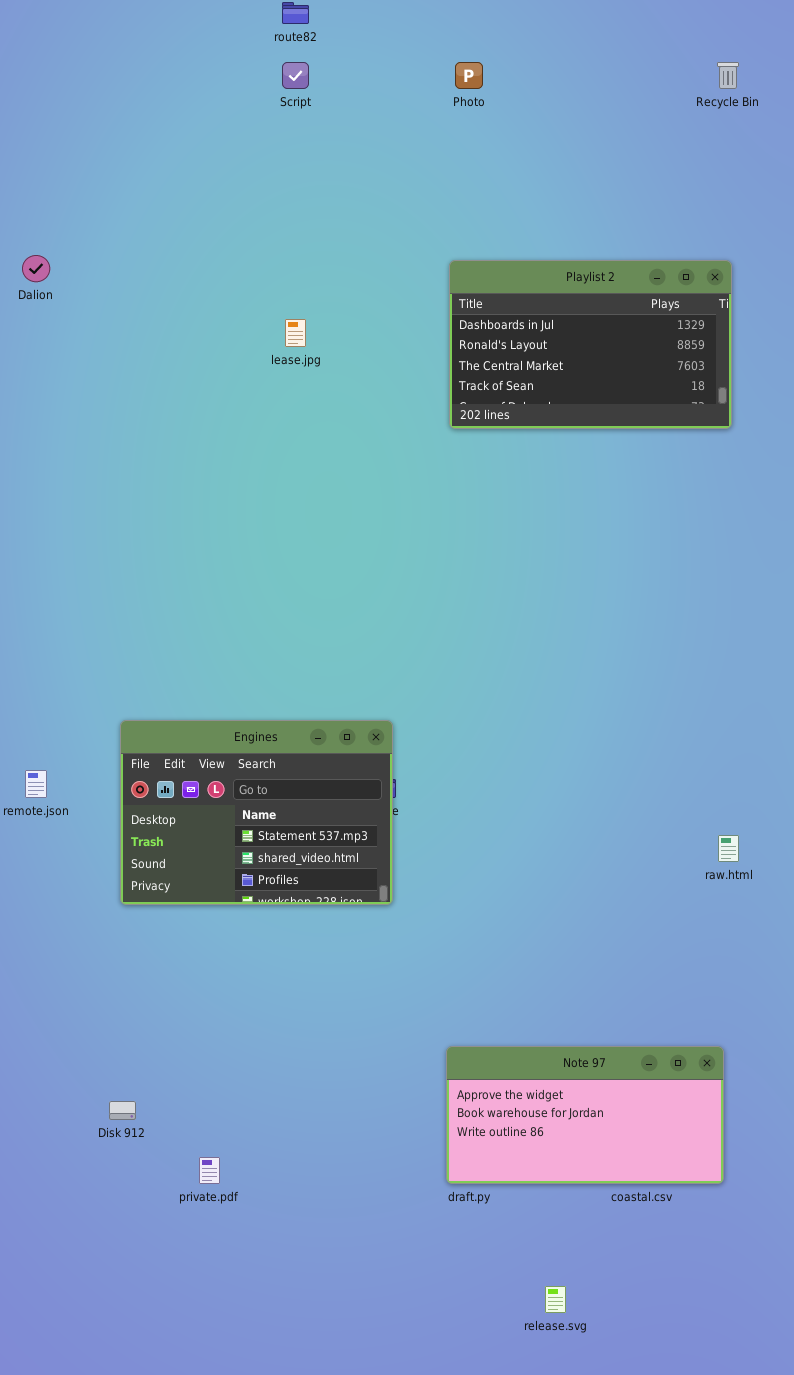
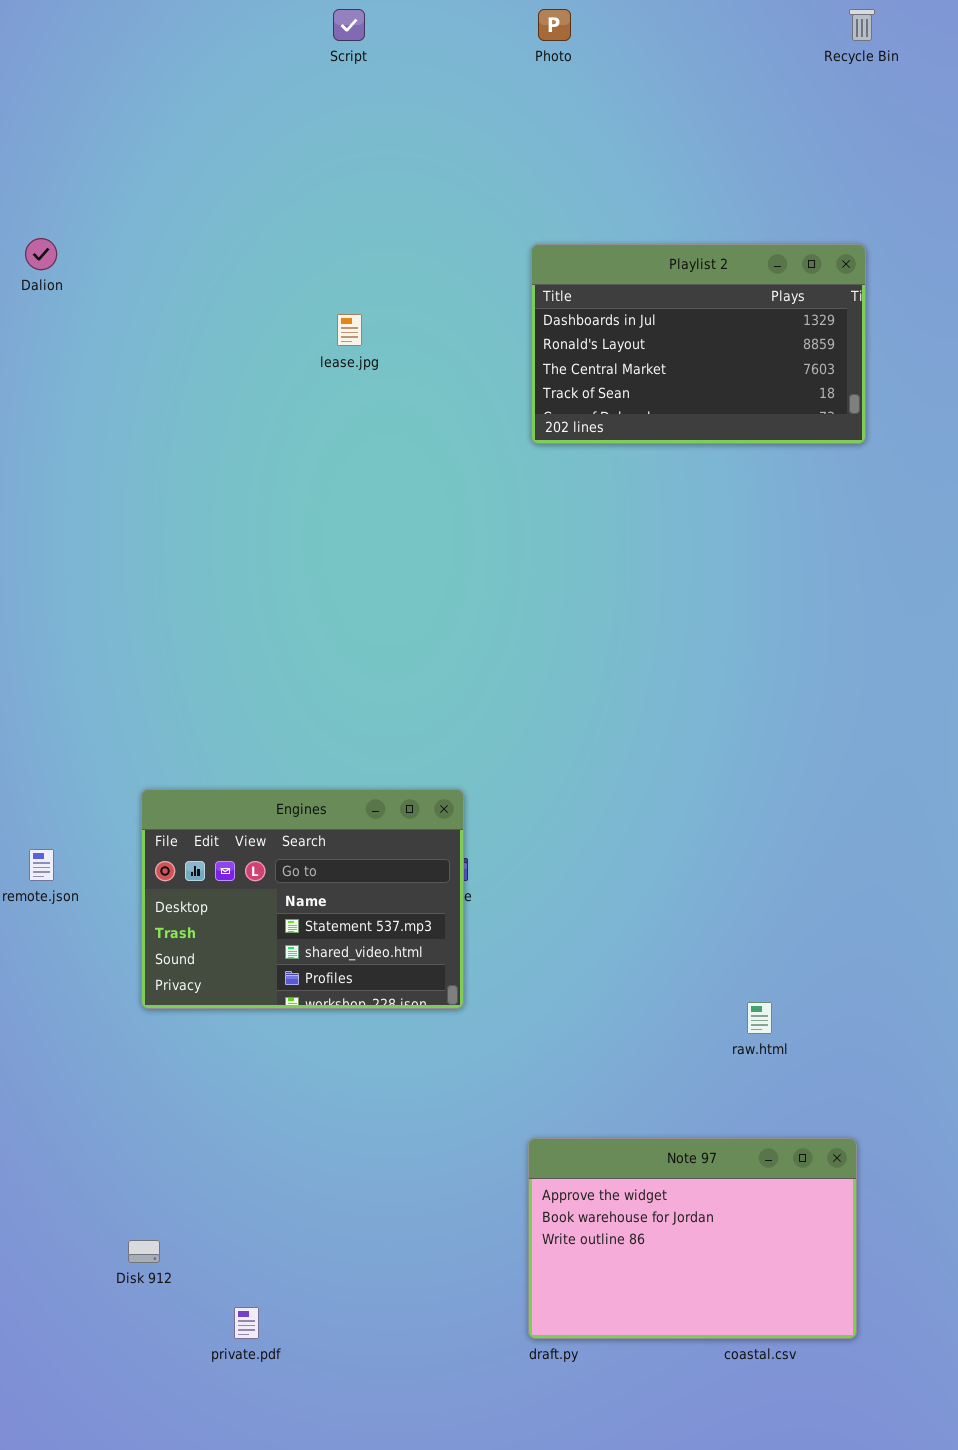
raw.html: [718,835,739,862] -> [747,1002,772,1034], moved
Note 97: [446,1046,724,1184] -> [528,1138,857,1339], resized

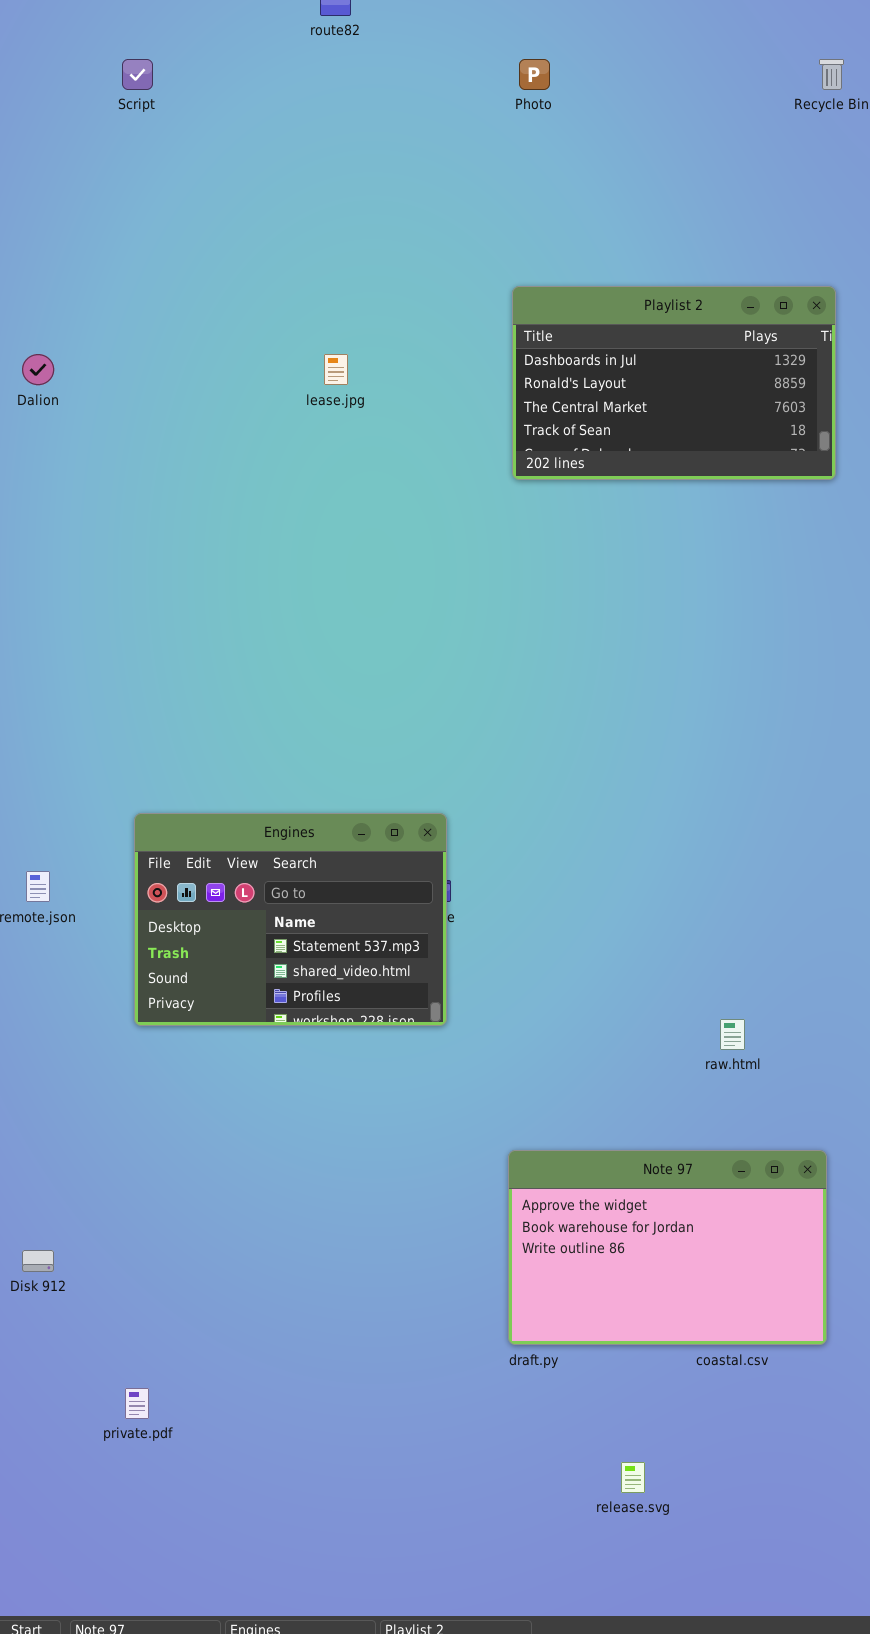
Script: [333,9,365,41] -> [122,59,153,90], moved
Dalion: [25,238,57,270] -> [22,354,54,385], moved
Disk 912: [128,1240,160,1263] -> [22,1250,54,1272], moved
private.pdf: [234,1307,259,1339] -> [125,1388,149,1419], moved

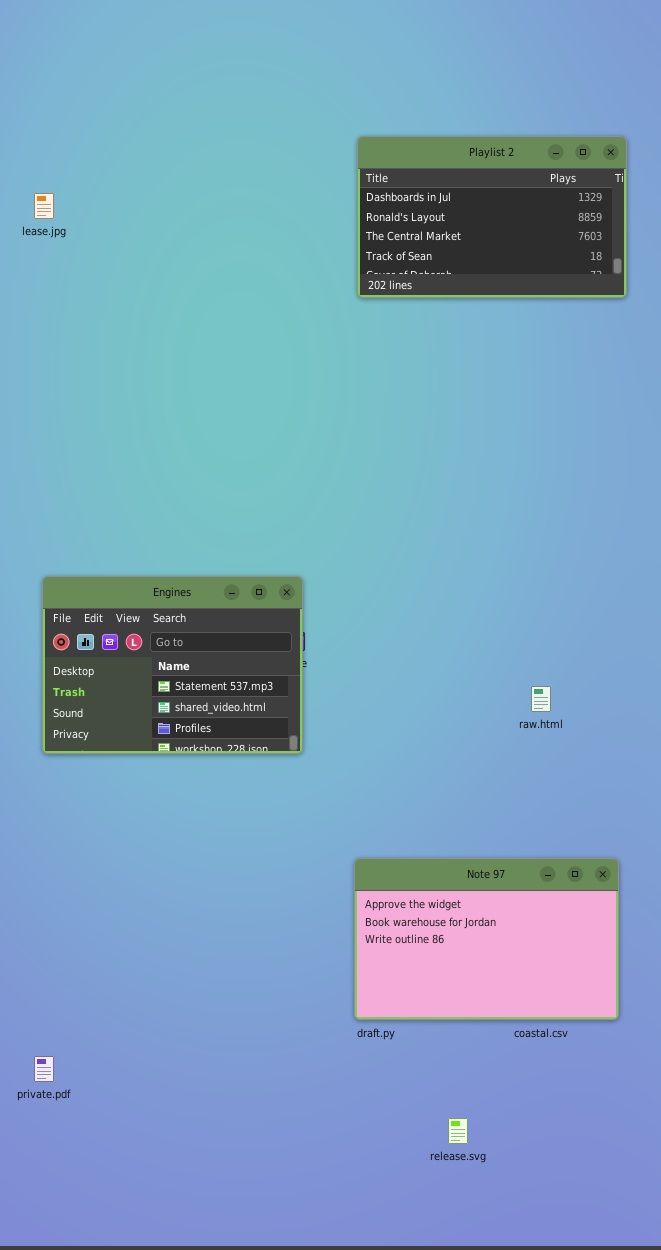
lease.jpg: [324,354,348,385] -> [34,193,54,219], moved
raw.html: [720,1019,745,1050] -> [531,686,551,712], moved

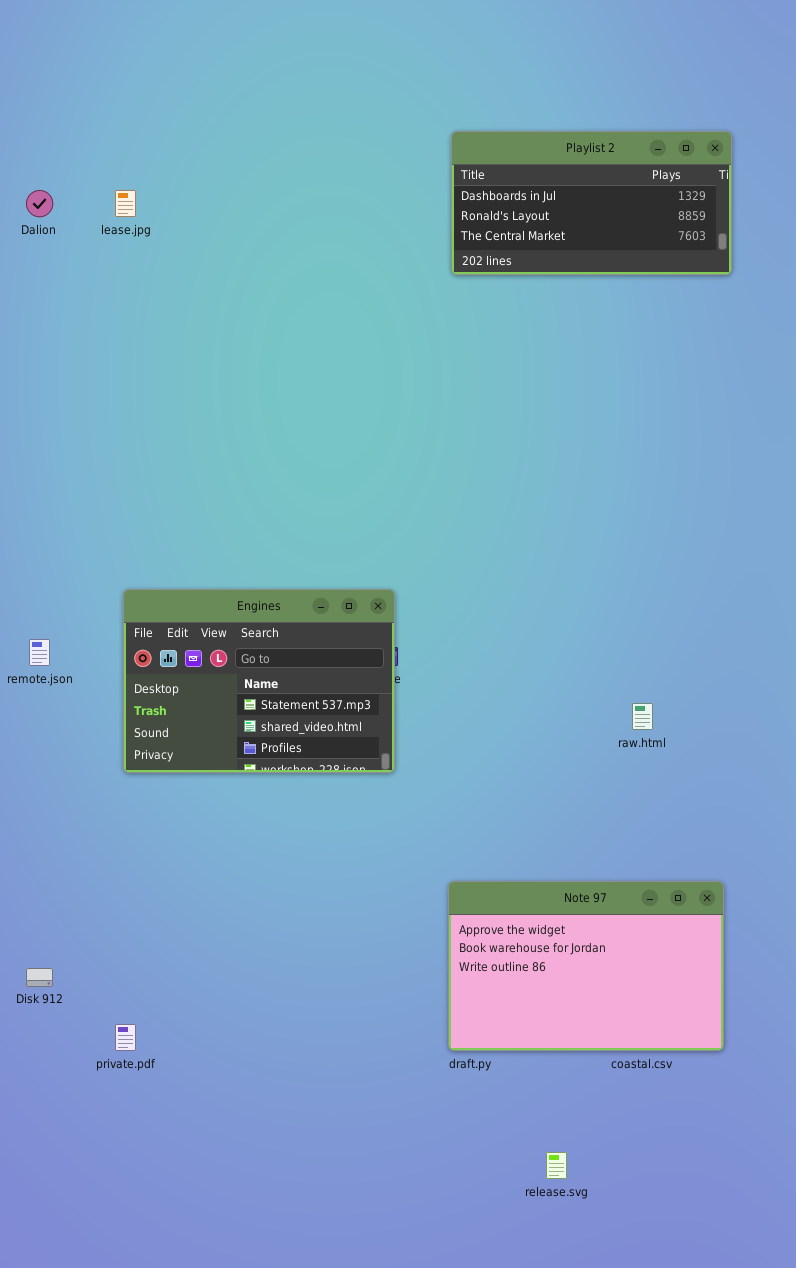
Playlist 2: [357,136,627,298] -> [451,131,732,275], resized
private.pdf: [34,1056,54,1082] -> [115,1024,136,1051], moved

